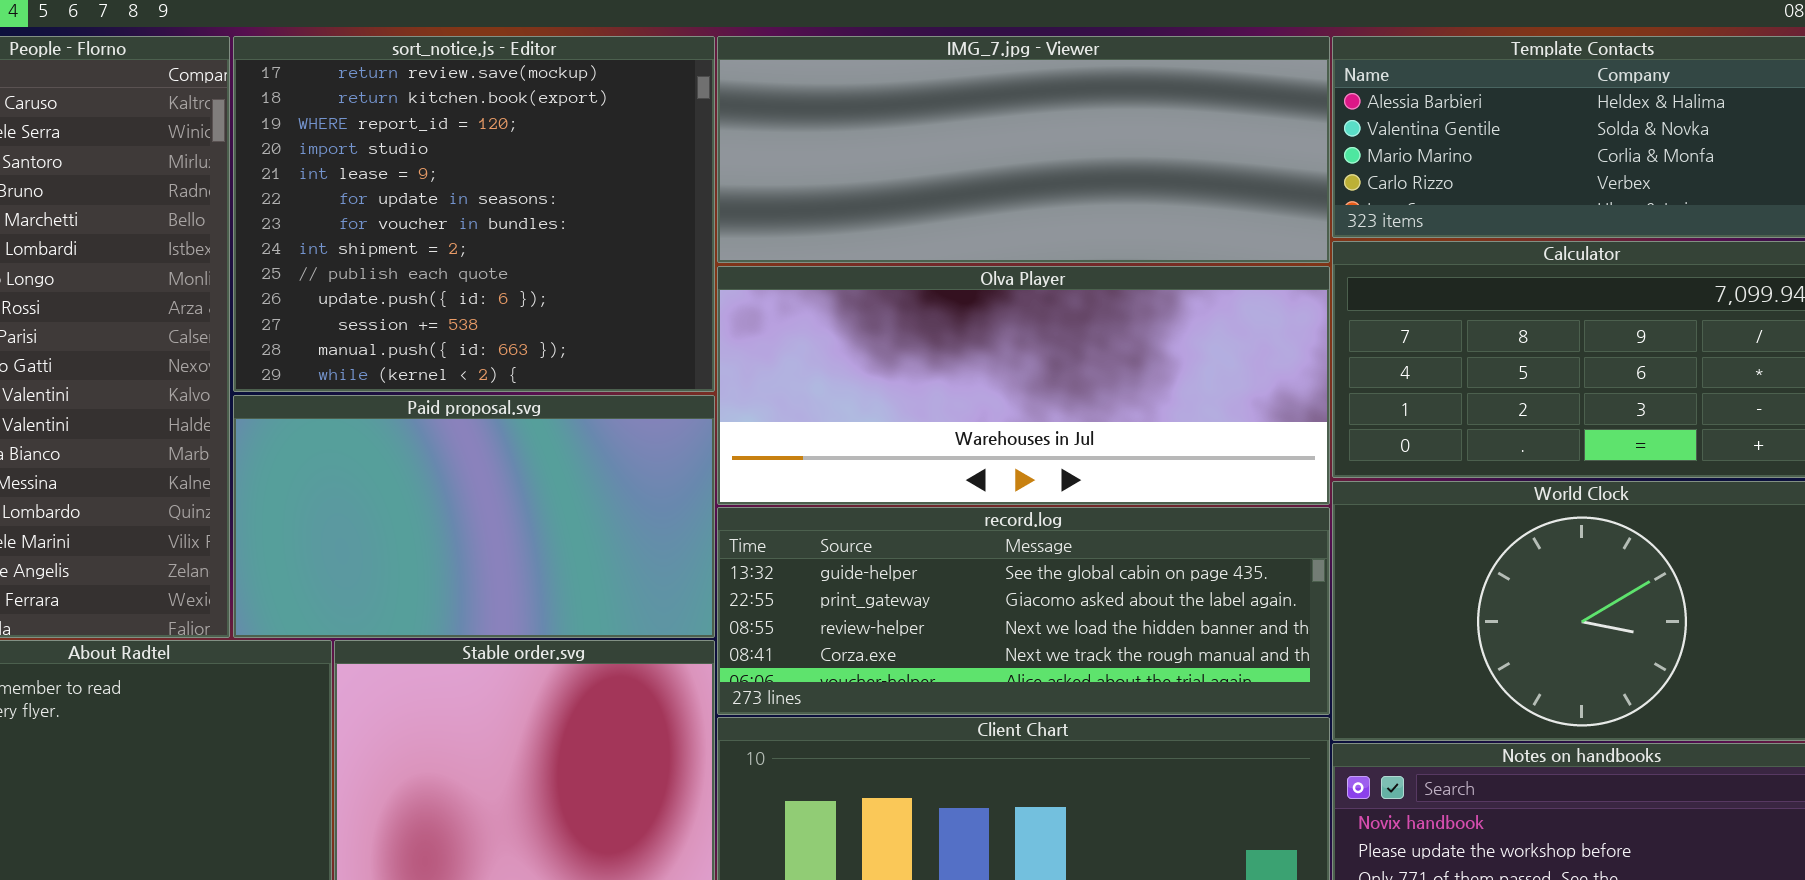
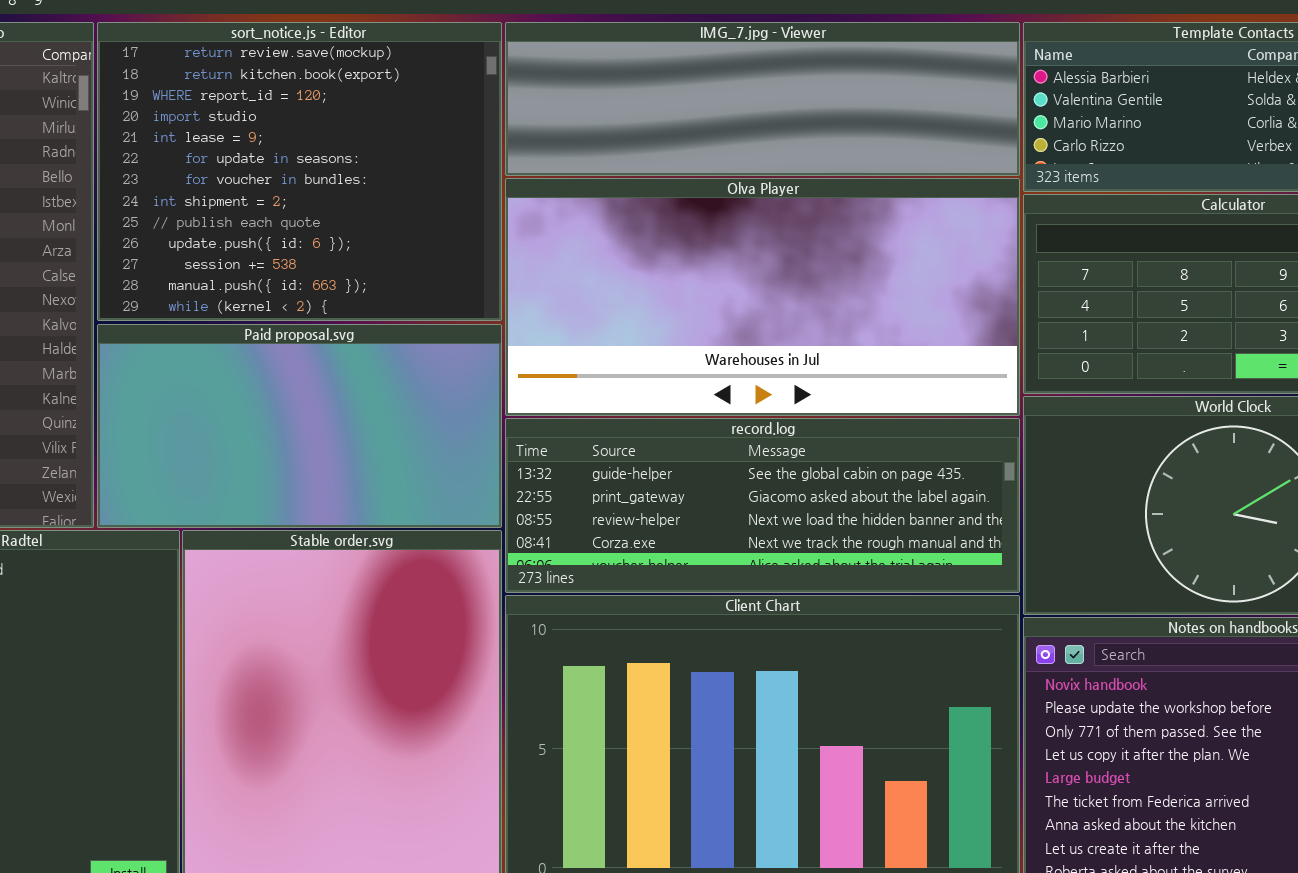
IMG_7.jpg - Viewer: [717,36,1330,263] -> [505,22,1020,176], resized
Olva Player: [717,266,1330,505] -> [505,178,1020,416], resized

